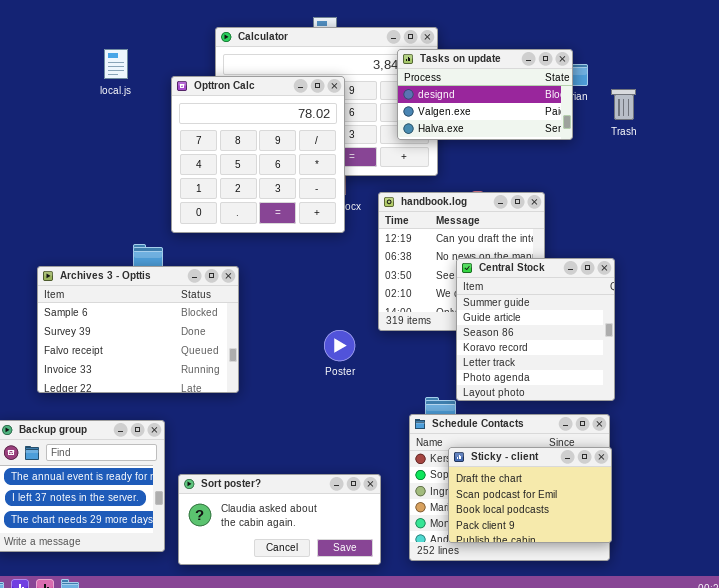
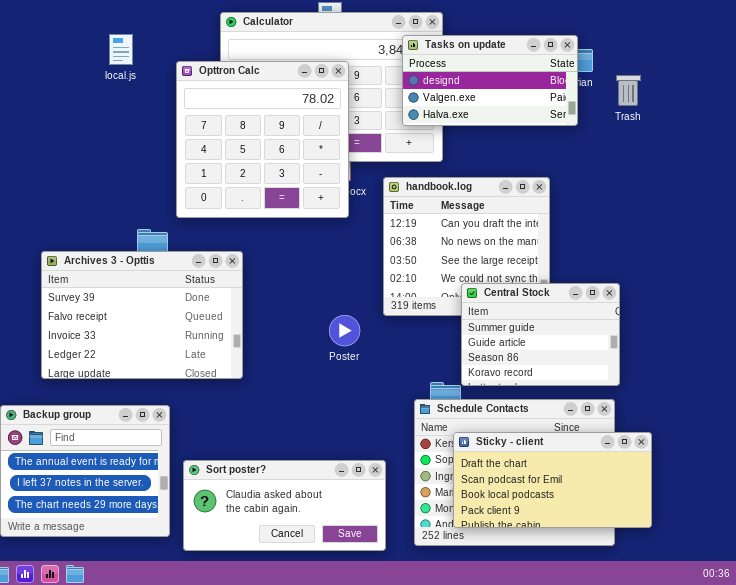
Central Stock: [456,258,615,401] -> [461,283,620,386], resized
Archives 3 - Opttis: [37,266,239,393] -> [41,251,243,379], scrolled down 1 row
Sticky - client: [448,447,612,543] -> [453,432,652,528], resized

